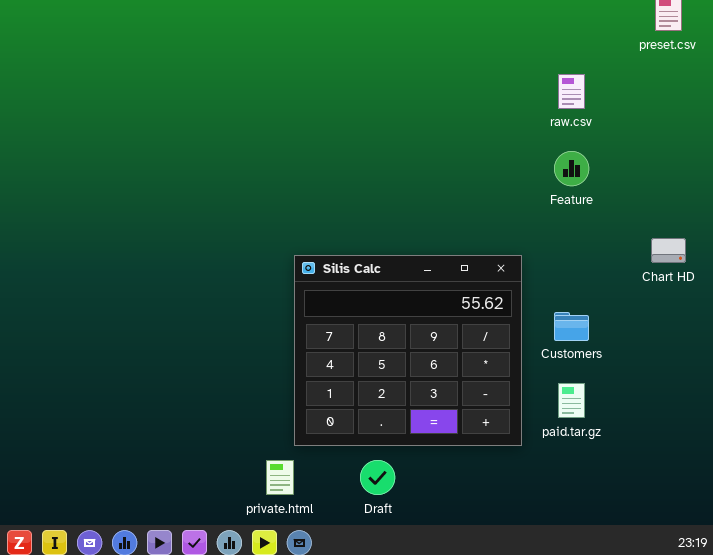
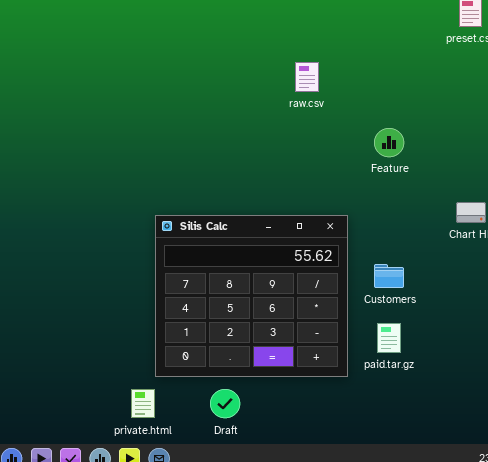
raw.csv: [558,74,585,109] -> [295,62,319,92], moved

